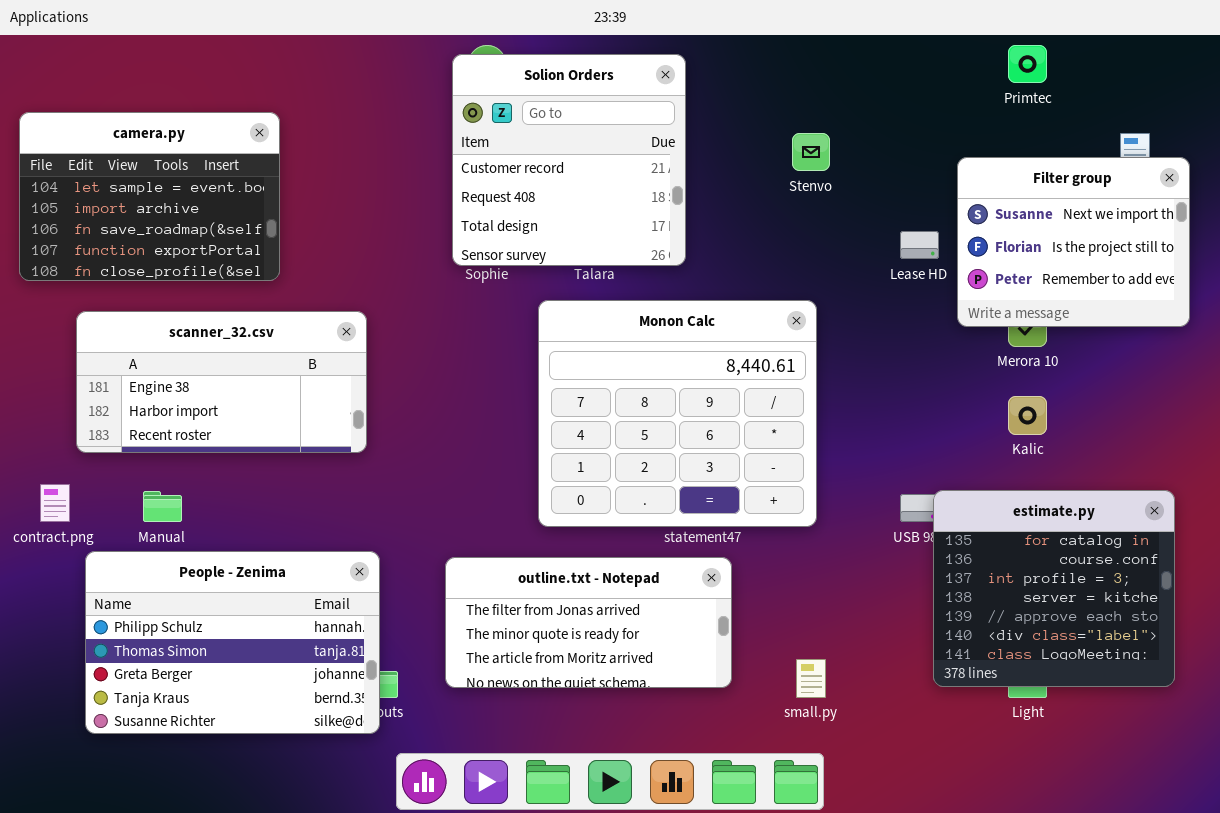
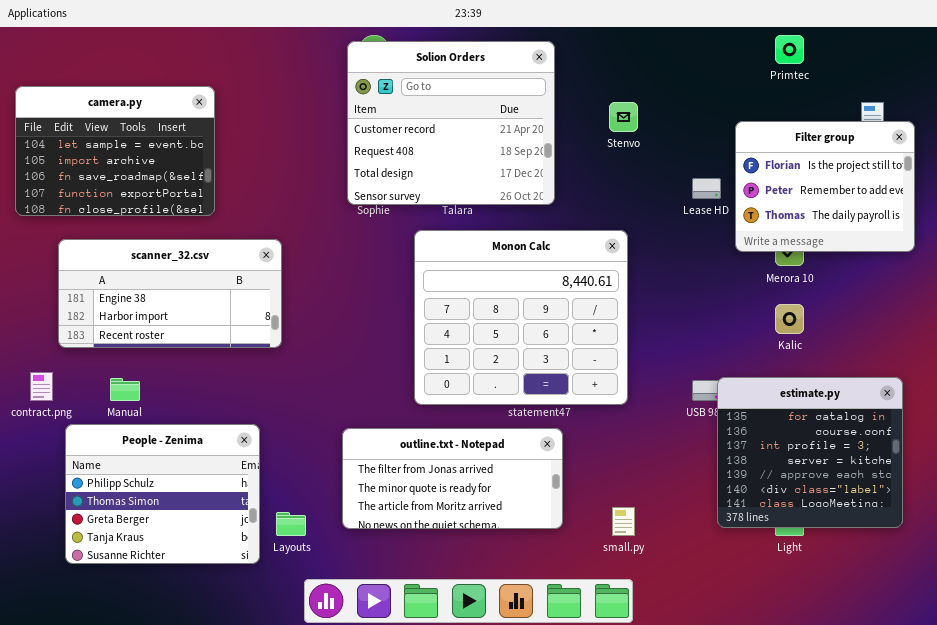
Solion Orders: [452,54,686,266] -> [347,41,555,205], resized
Filter group: [957,157,1190,327] -> [735,121,915,252], scrolled down 1 row
People - Zenima: [85,551,380,734] -> [65,424,260,564], resized

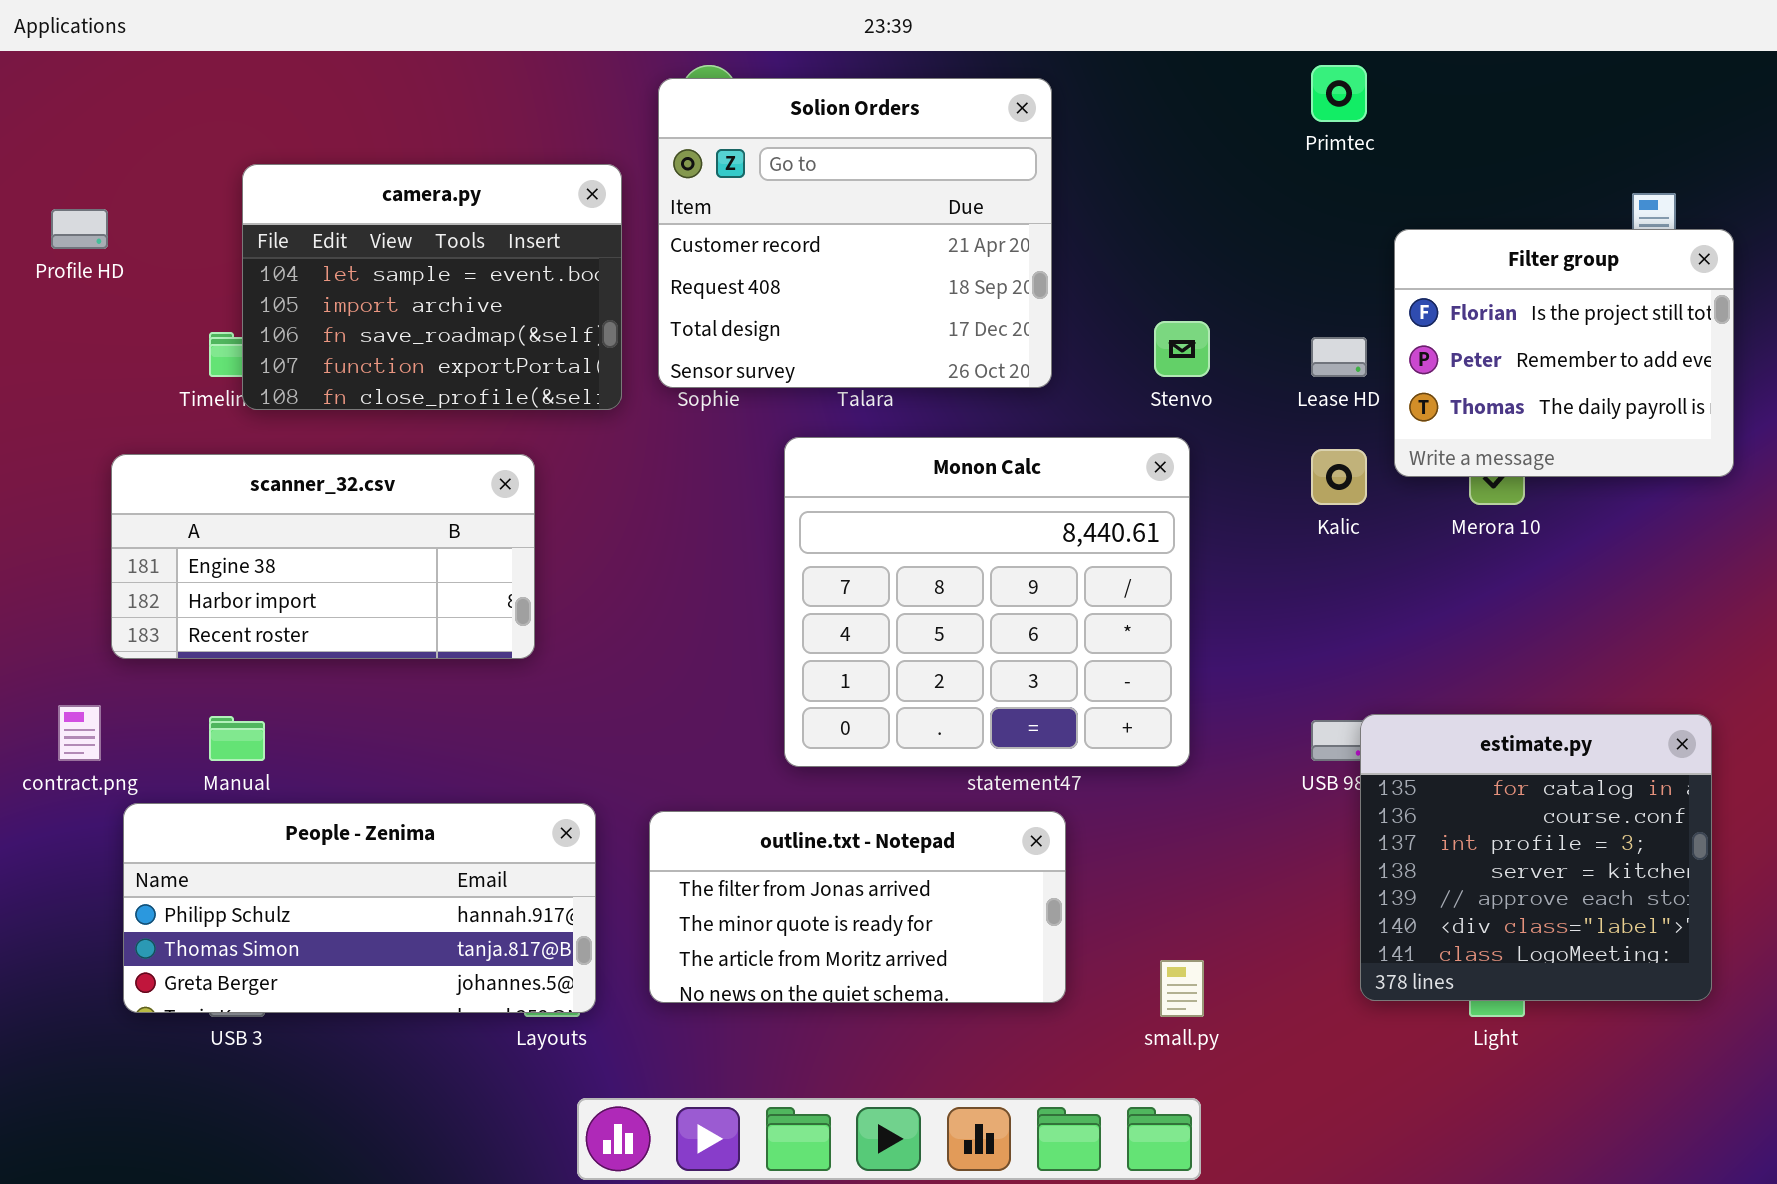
Primtec: [775,35,804,64] -> [1311,65,1367,122], moved
camera.py: [15,86,215,216] -> [242,164,622,410], moved
Stenvo: [609,102,638,132] -> [1154,321,1210,377], moved
Kalic: [775,304,804,334] -> [1311,449,1367,505], moved
People - Zenima: [65,424,260,564] -> [123,803,596,1013], resized

